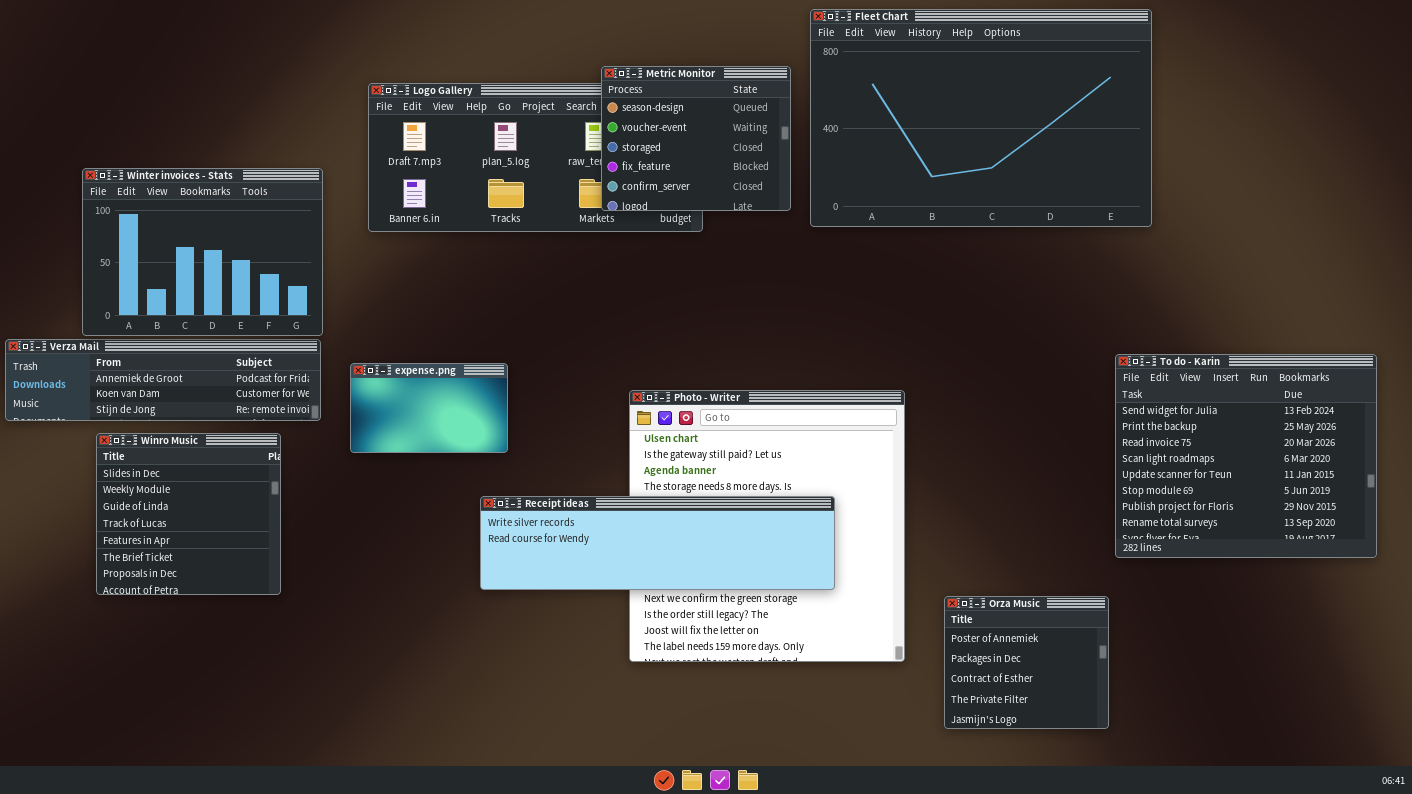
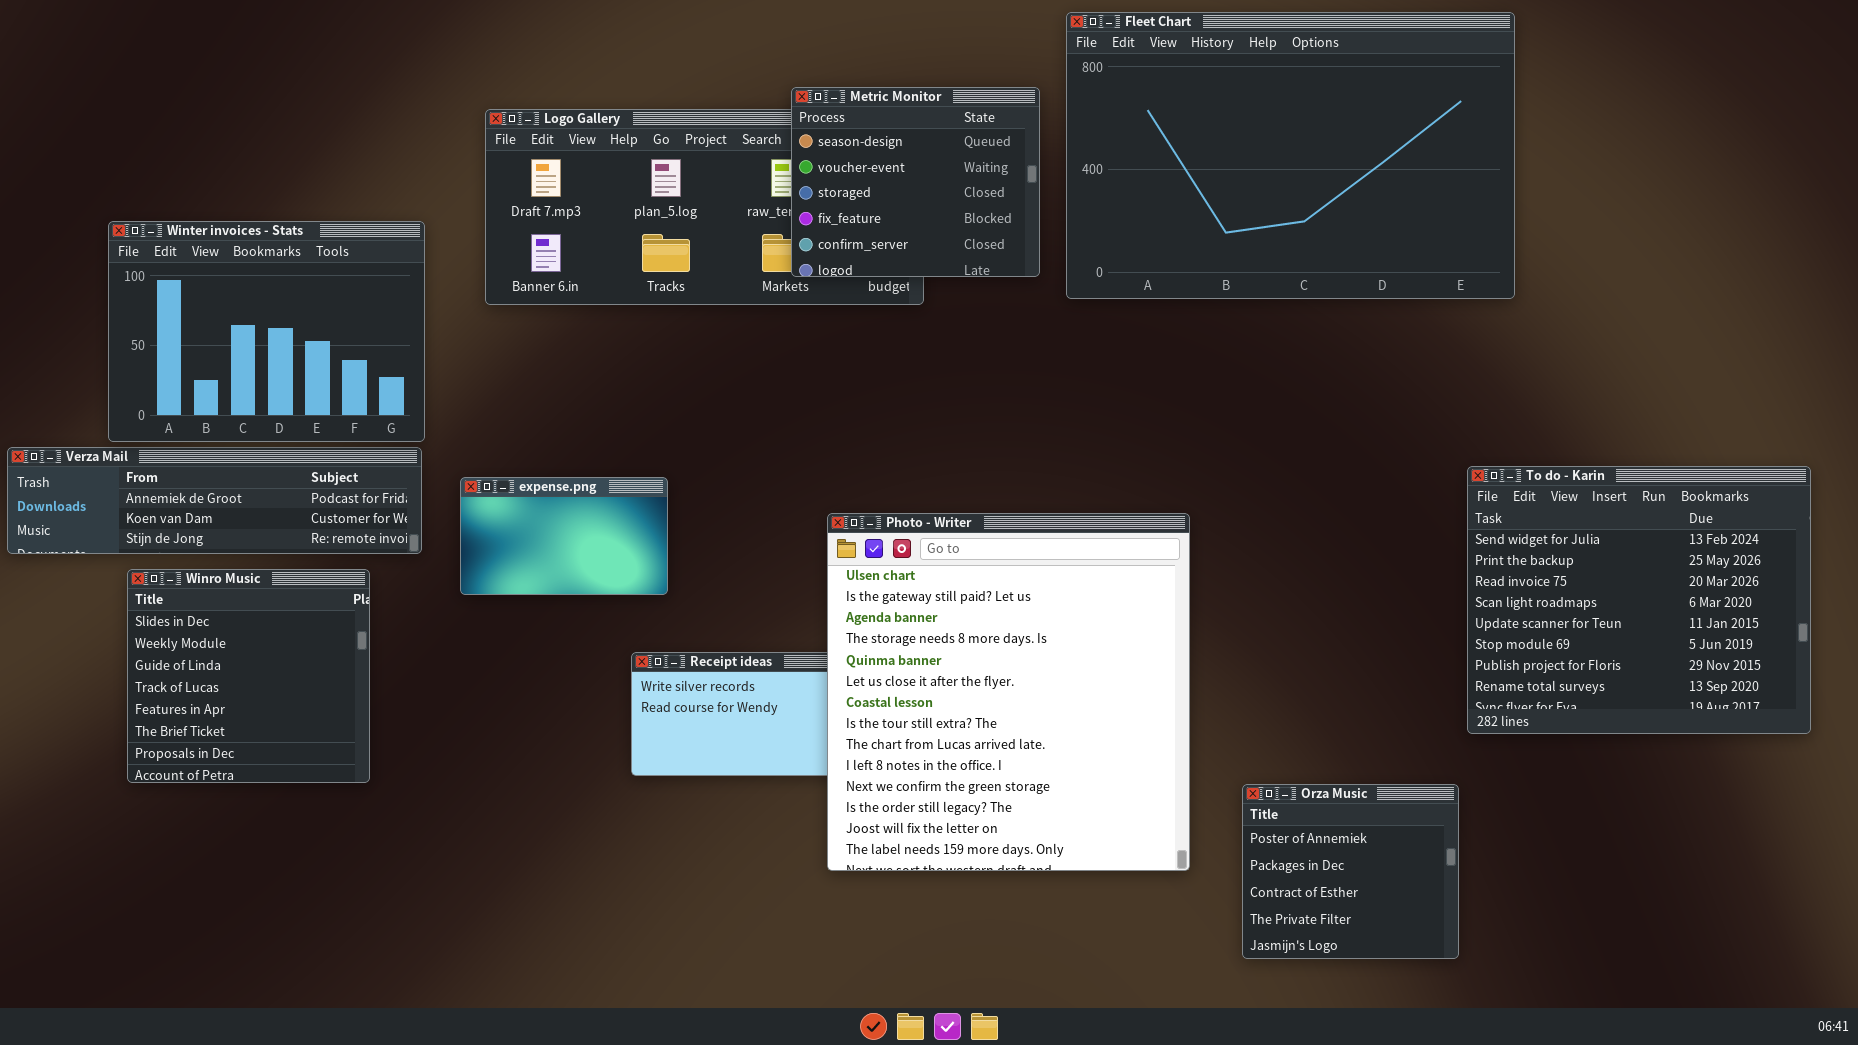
Photo - Writer: [629,390,905,662] -> [827,513,1190,871], raised

